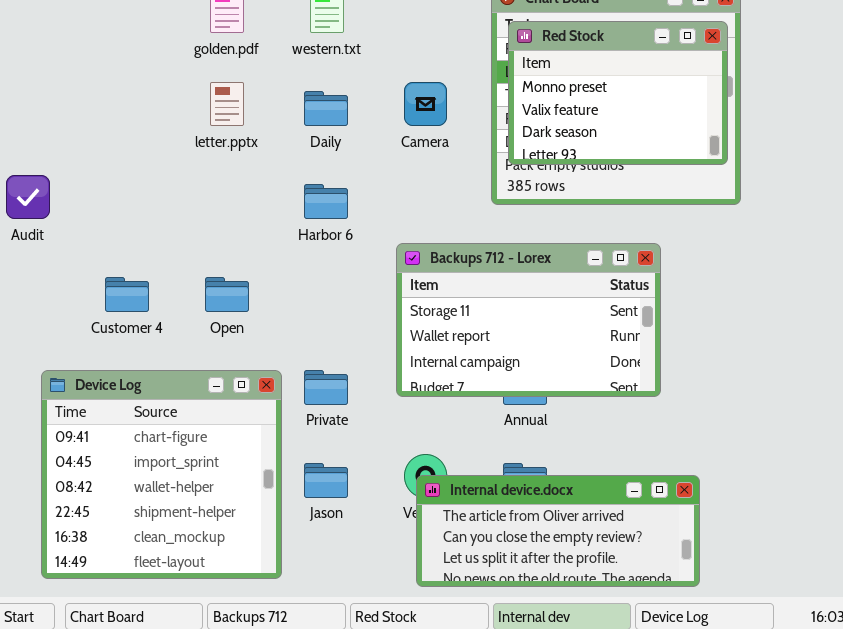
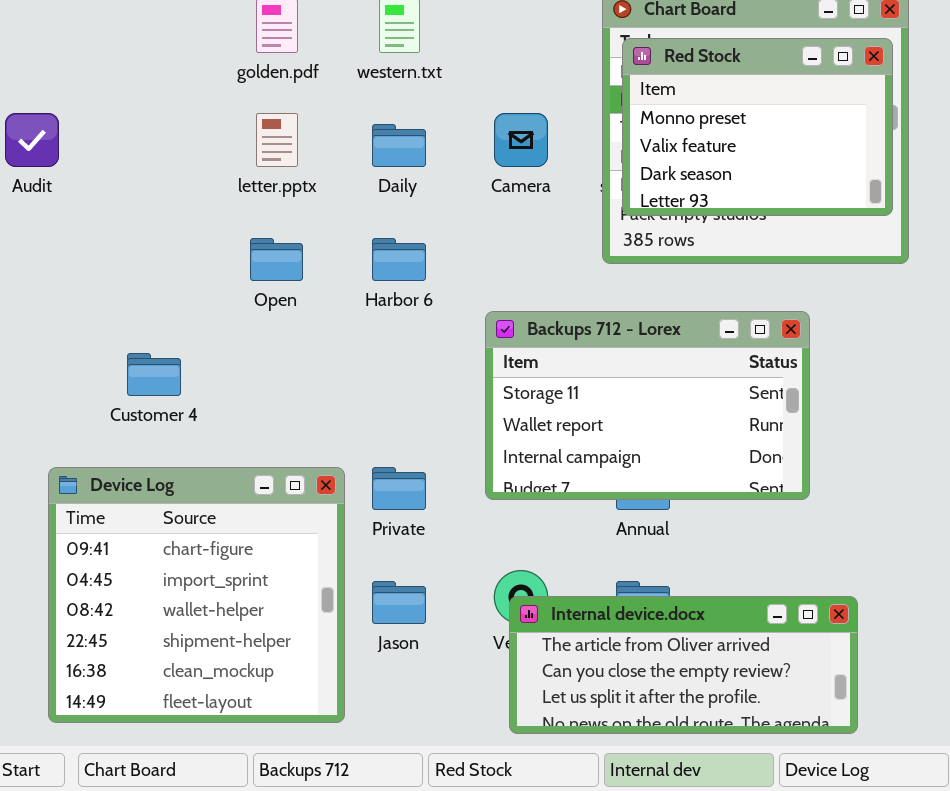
Audit: [6,175,50,219] -> [5,113,59,167], moved
Open: [205,277,249,312] -> [250,238,303,281], moved

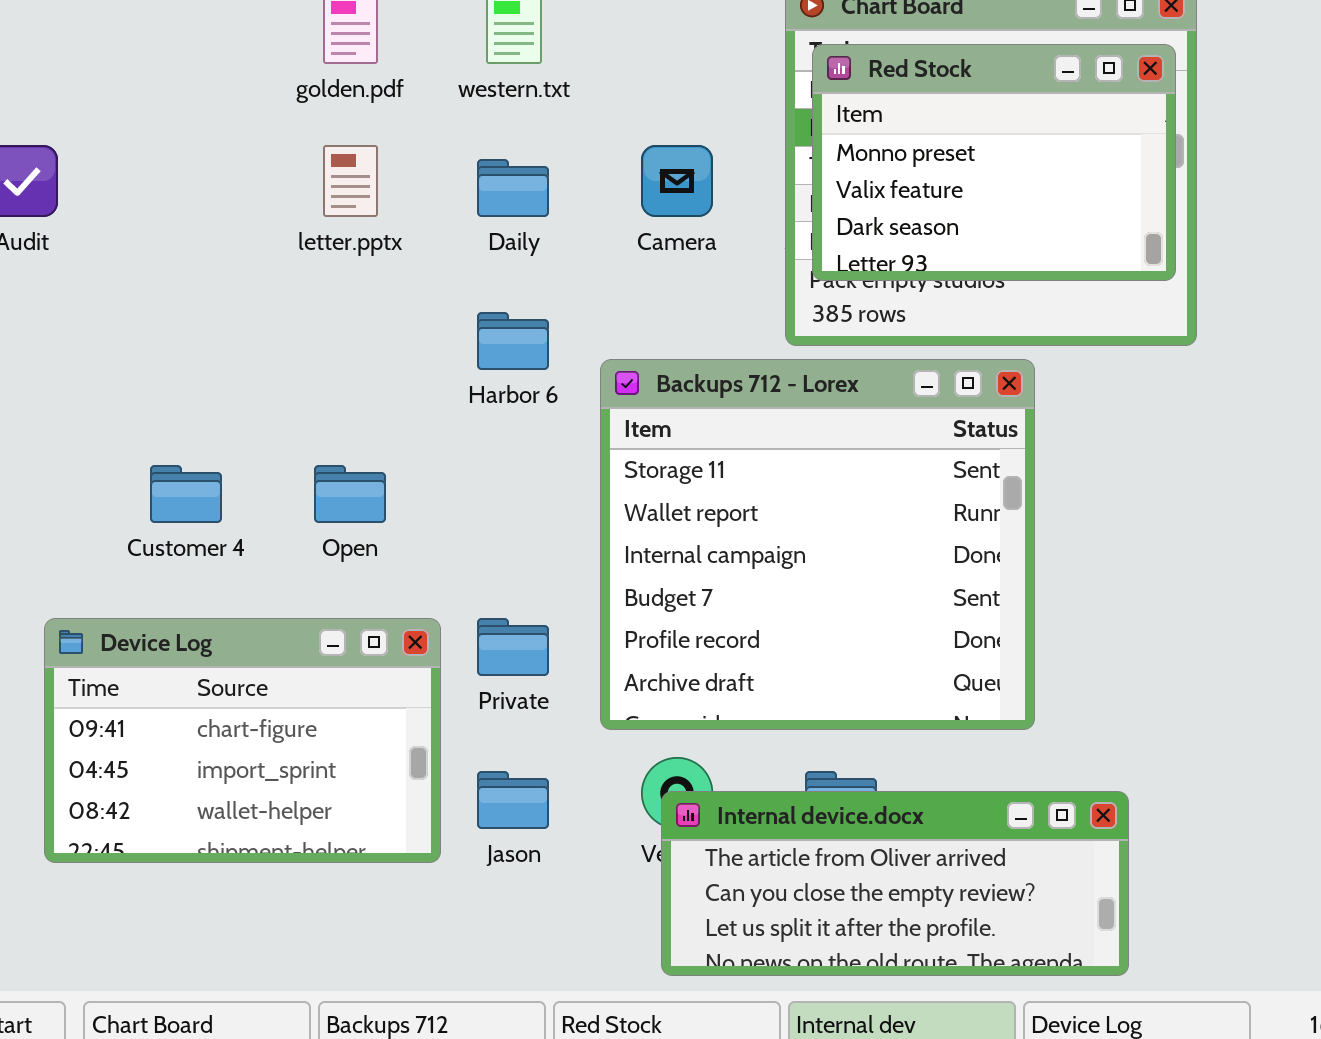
Open: [250,238,303,281] -> [314,465,386,523], moved
Backups 712 - Lorex: [485,311,810,500] -> [600,359,1035,730], moved, resized
Device Log: [48,467,345,723] -> [44,618,441,863], resized

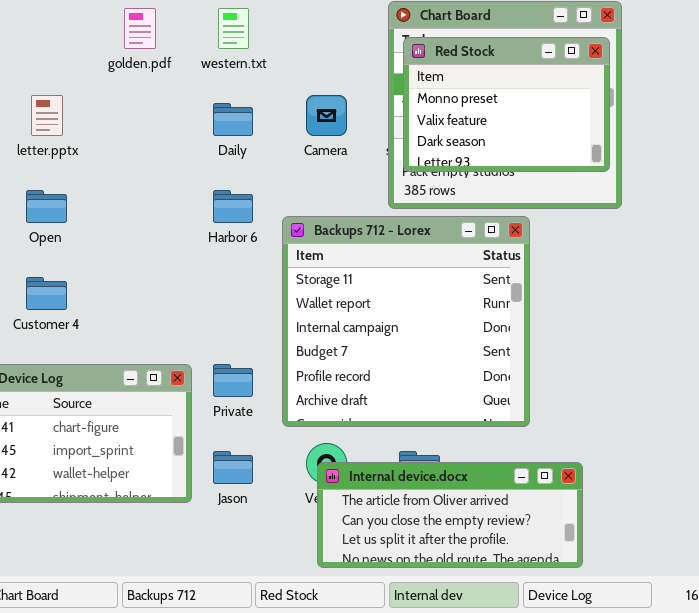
letter.pptx: [323,145,378,217] -> [31,95,63,136], moved
Open: [314,465,386,523] -> [26,190,67,223], moved

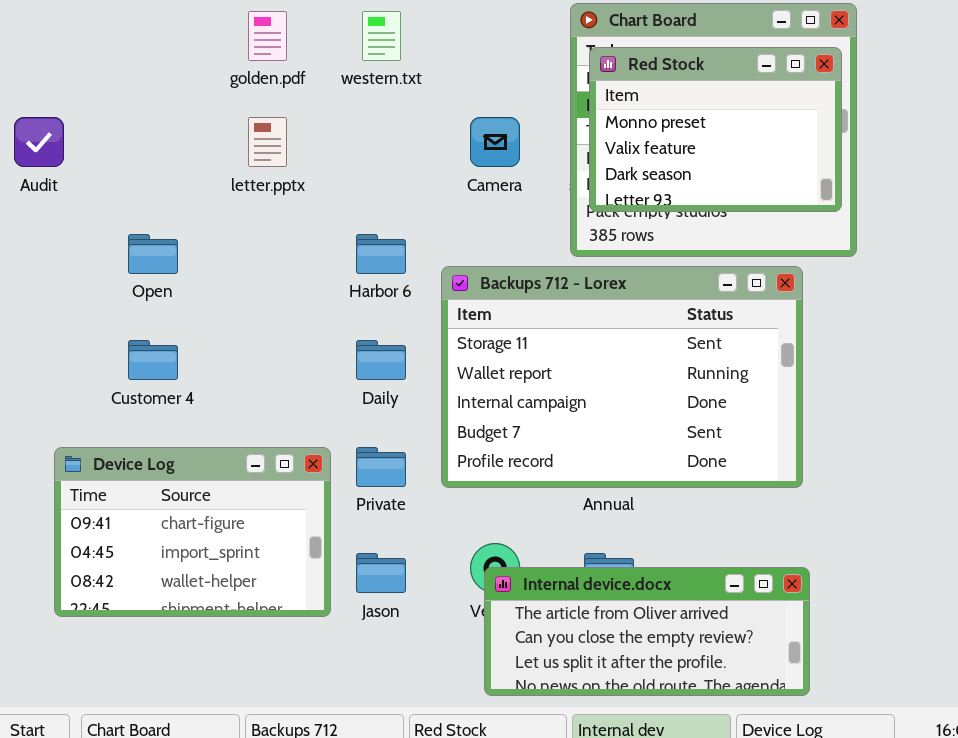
letter.pptx: [31,95,63,136] -> [248,117,287,167], moved
Daily: [213,103,253,136] -> [356,340,406,380], moved
Backups 712 - Lorex: [282,216,530,427] -> [441,266,803,488], resized

